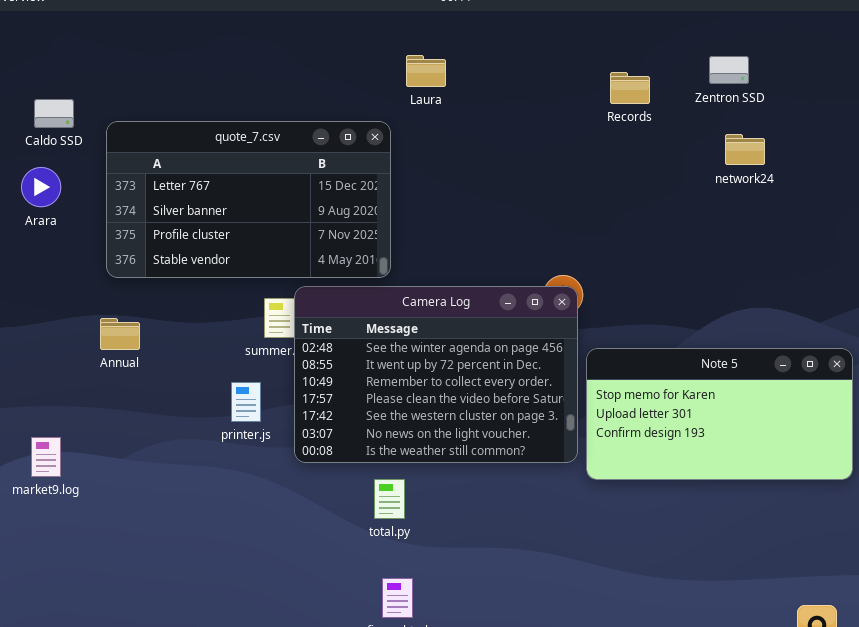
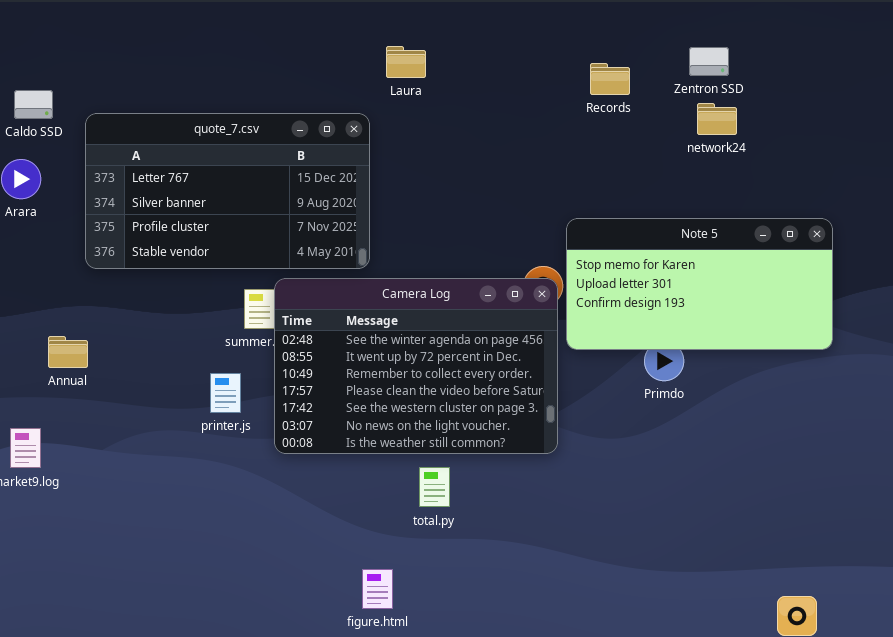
network24: [725,134,765,165] -> [697,103,737,135], moved
Annual: [100,318,140,350] -> [48,336,88,368], moved
Note 5: [586,348,853,480] -> [566,218,833,350], moved
total.py: [374,479,405,519] -> [419,467,450,507], moved

